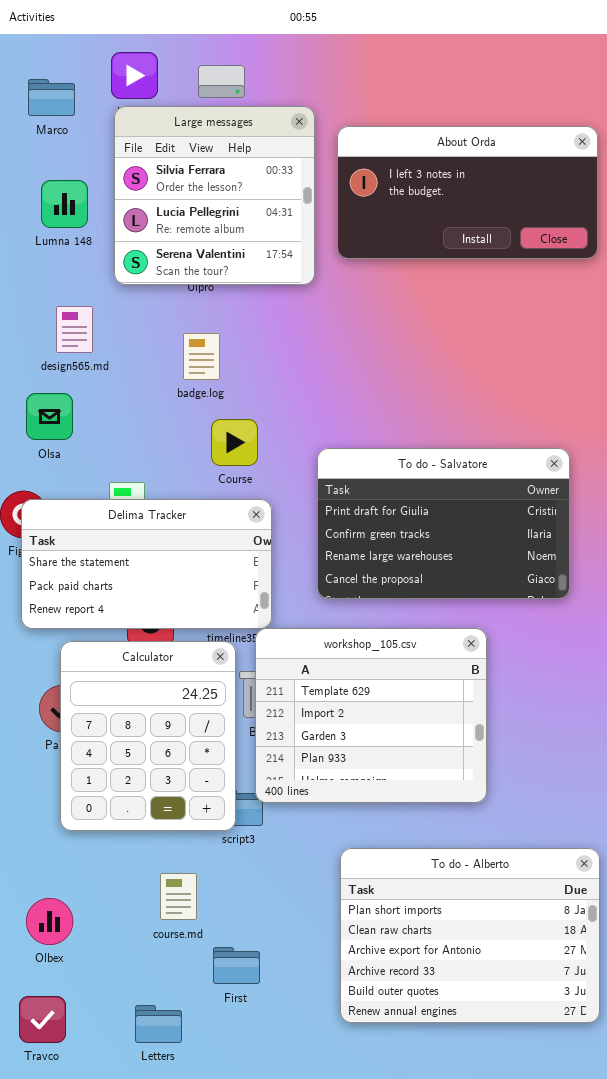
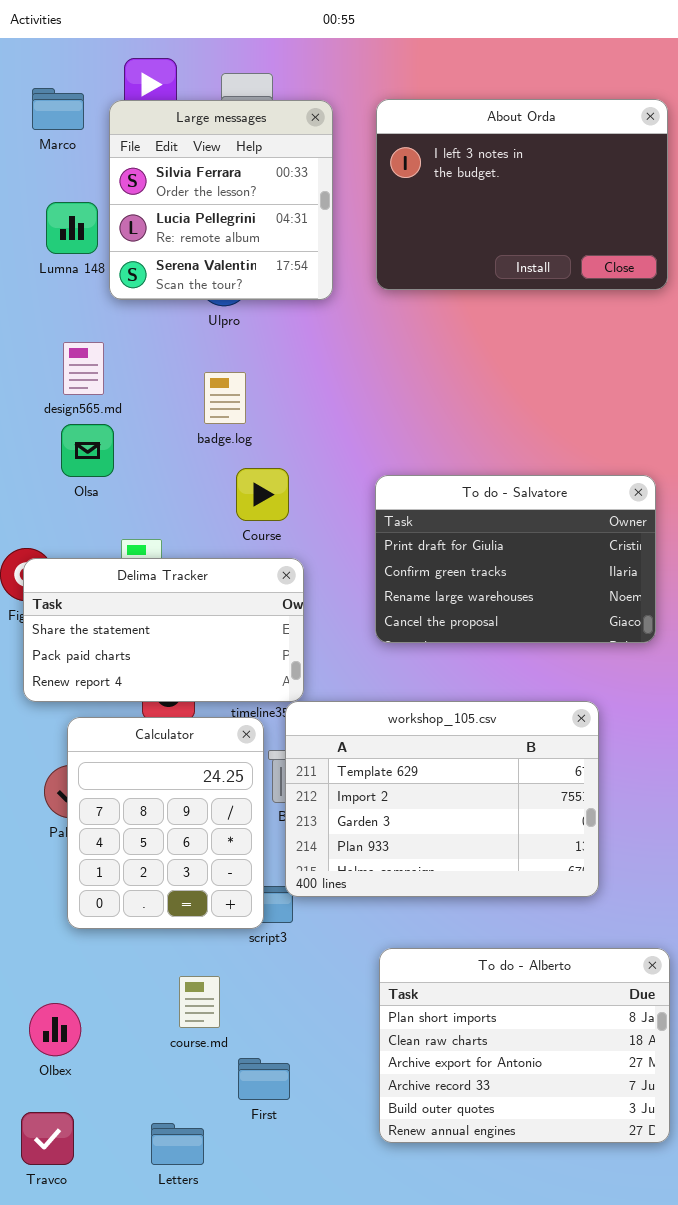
Large messages: [114,106,315,285] -> [109,100,333,300], moved
About Orda: [337,126,598,259] -> [376,99,668,290], resized
Olsa: [26,393,73,440] -> [61,424,114,477], moved
To do - Salvatore: [317,448,570,599] -> [375,475,656,643], moved
workshop_105.csv: [255,628,487,803] -> [285,701,599,897], resized

